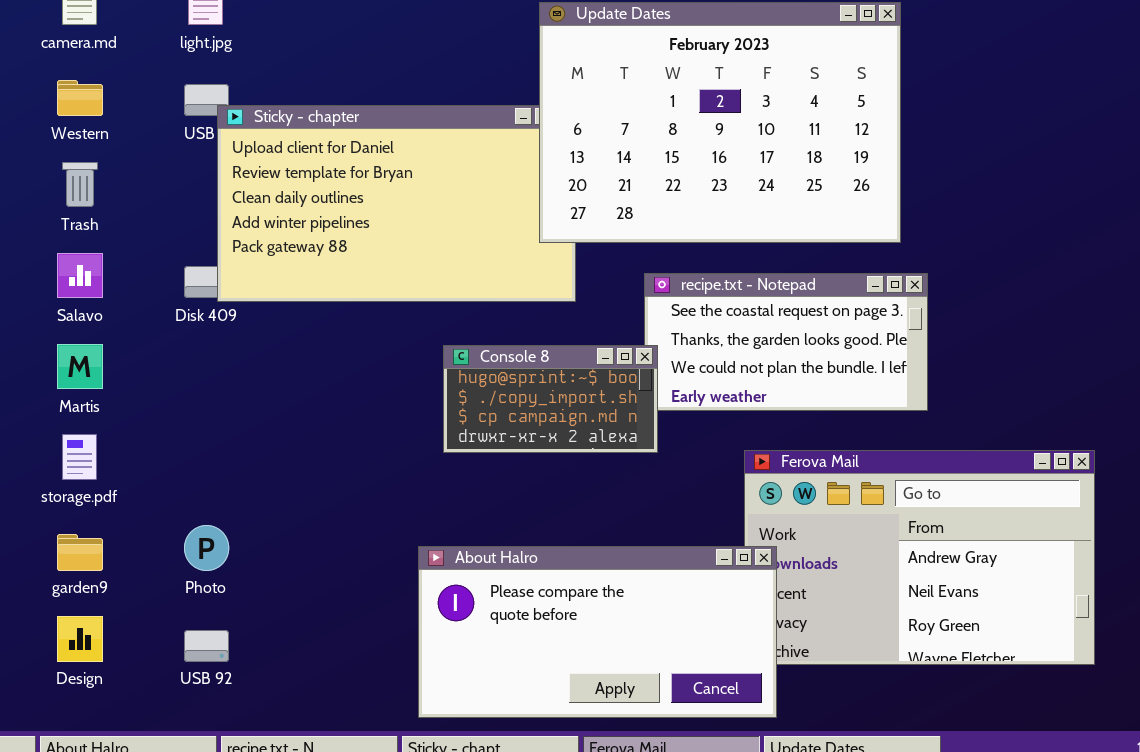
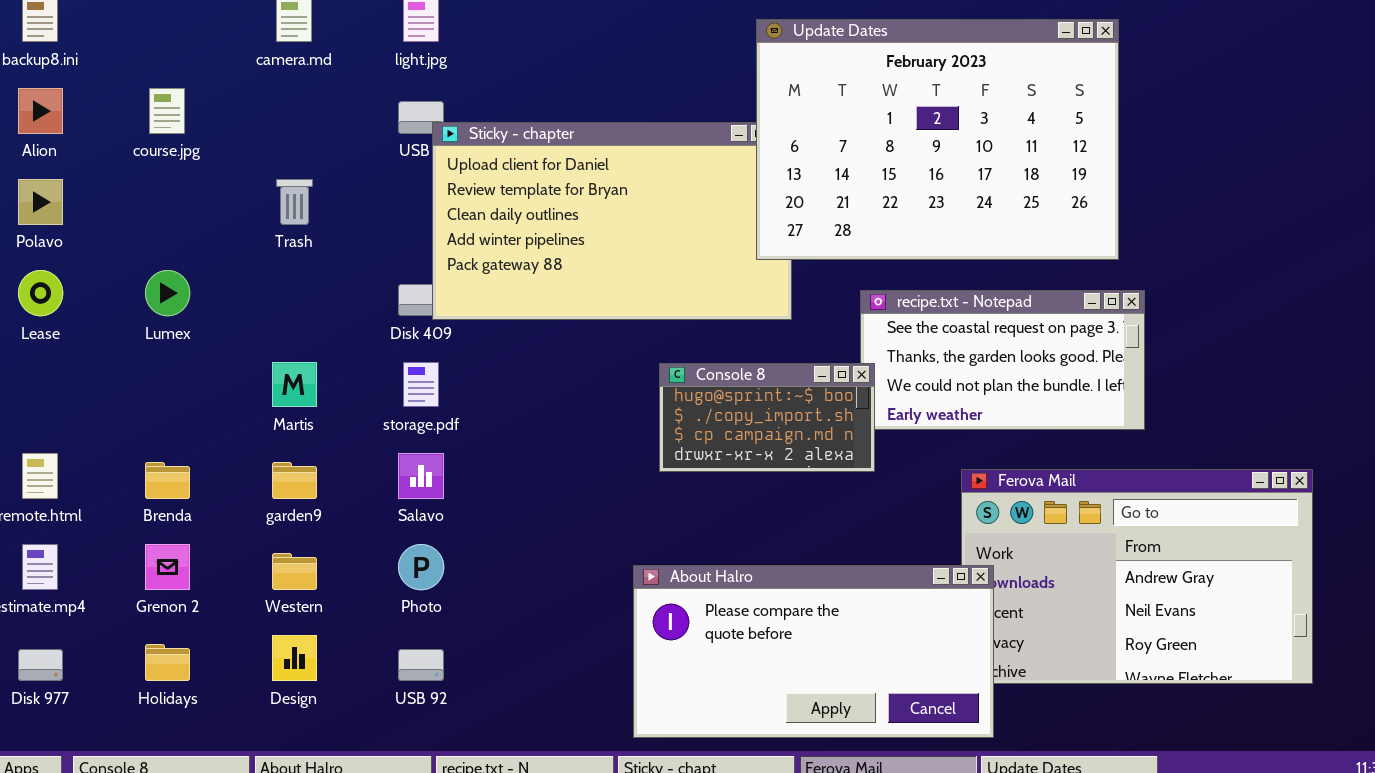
Western: [57,80,103,116] -> [272,553,317,590], moved
Salavo: [57,253,103,298] -> [398,453,444,499], moved
storage.pdf: [62,434,97,480] -> [403,362,439,407], moved
garden9: [57,534,103,571] -> [272,462,317,499], moved

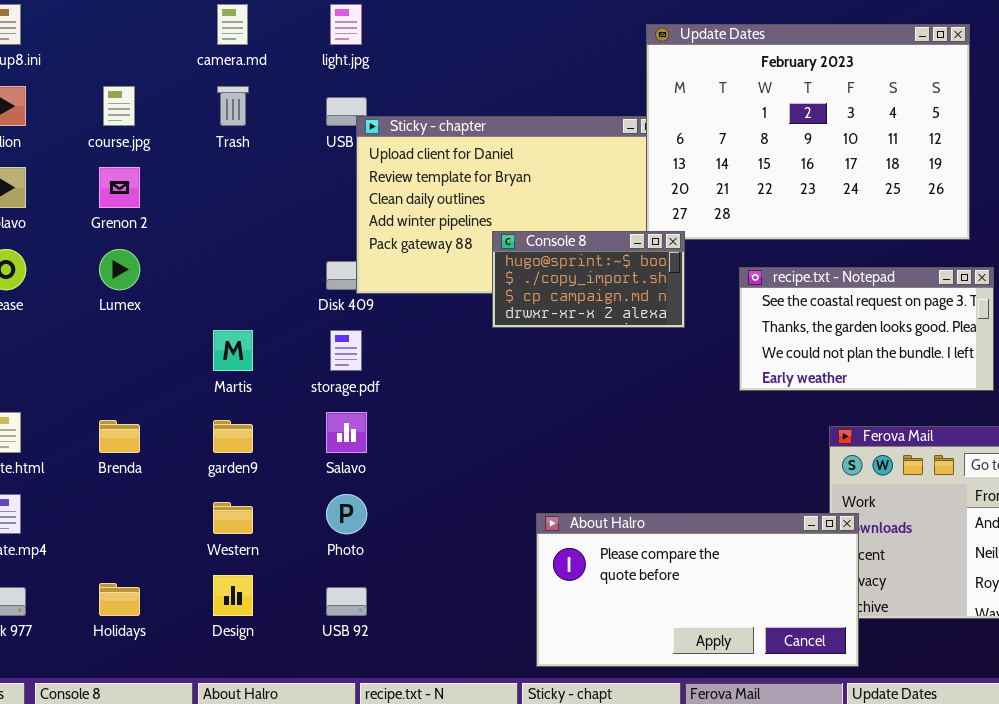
Trash: [276,179,313,225] -> [217,86,249,126], moved
Console 8: [659,363,875,472] -> [492,231,685,328], moved
Grenon 2: [145,544,190,590] -> [99,167,140,208], moved

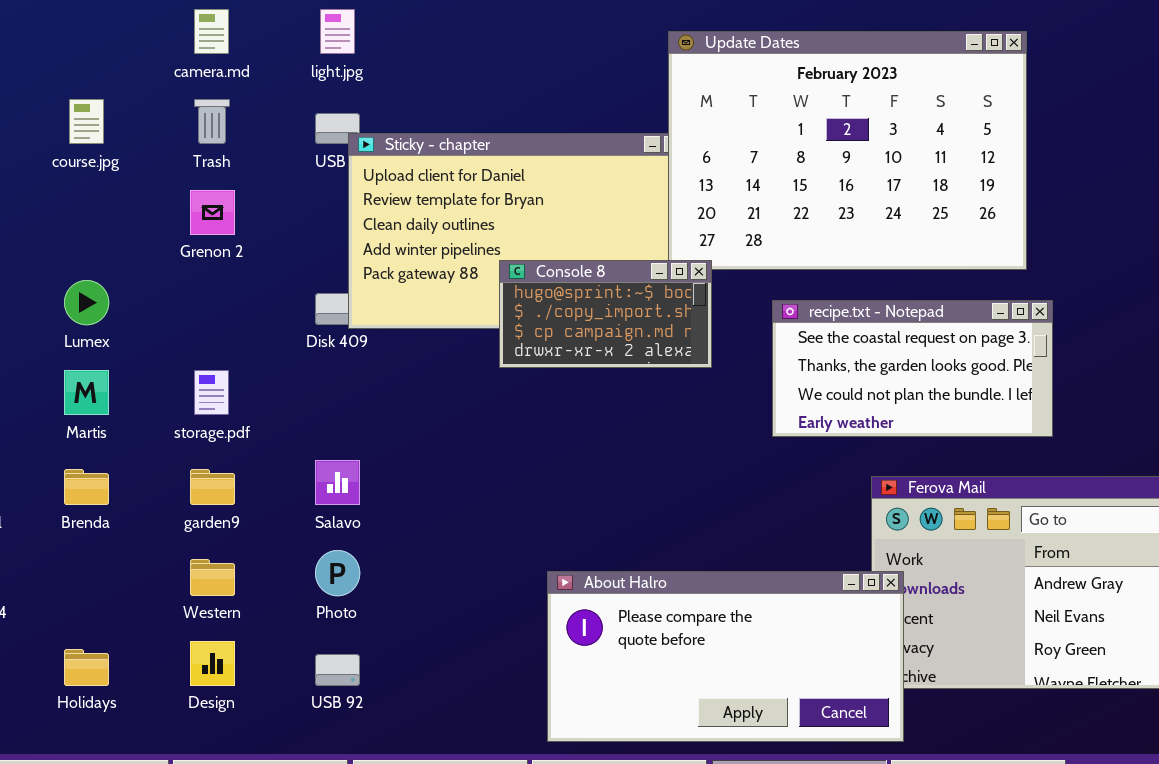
Grenon 2: [99,167,140,208] -> [190,190,235,235], moved
Martis: [213,330,253,371] -> [64,370,109,415], moved
storage.pdf: [330,330,362,371] -> [194,370,229,415], moved

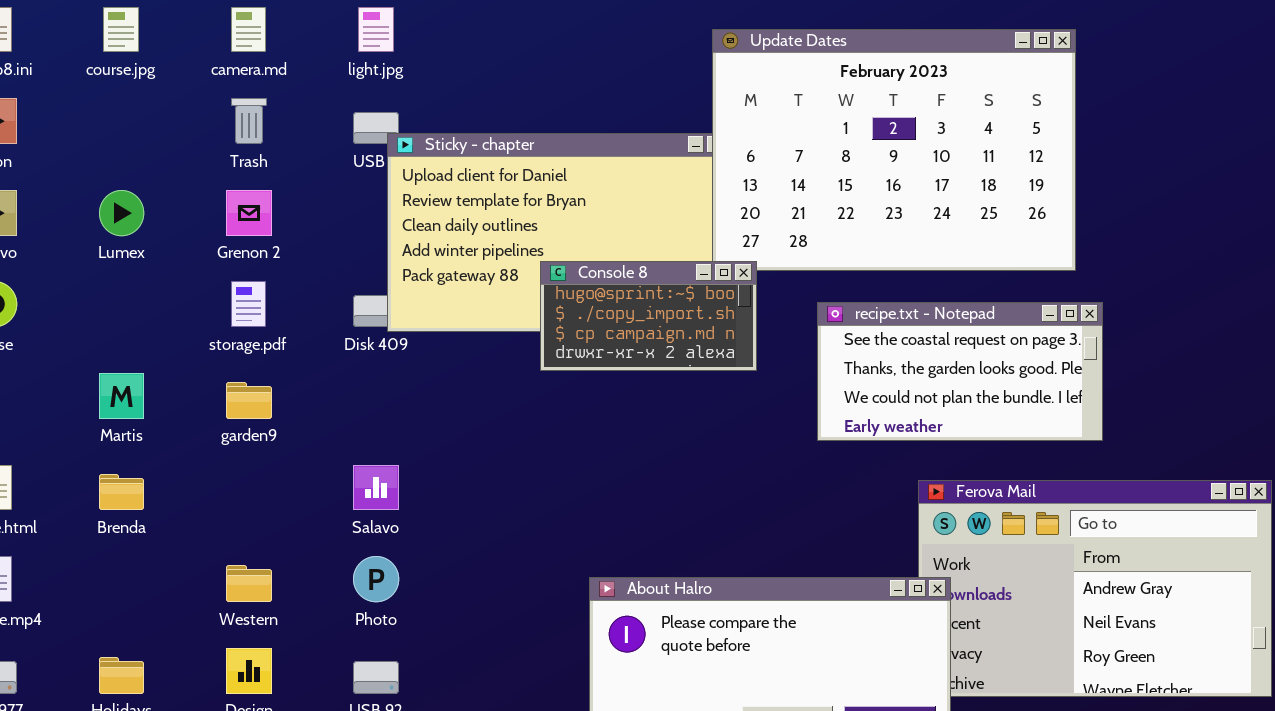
course.jpg: [69,99,104,144] -> [103,7,139,52], moved
Lumex: [64,280,109,325] -> [99,190,144,236], moved
storage.pdf: [194,370,229,415] -> [231,281,266,327], moved
garden9: [190,469,235,505] -> [226,382,272,419], moved

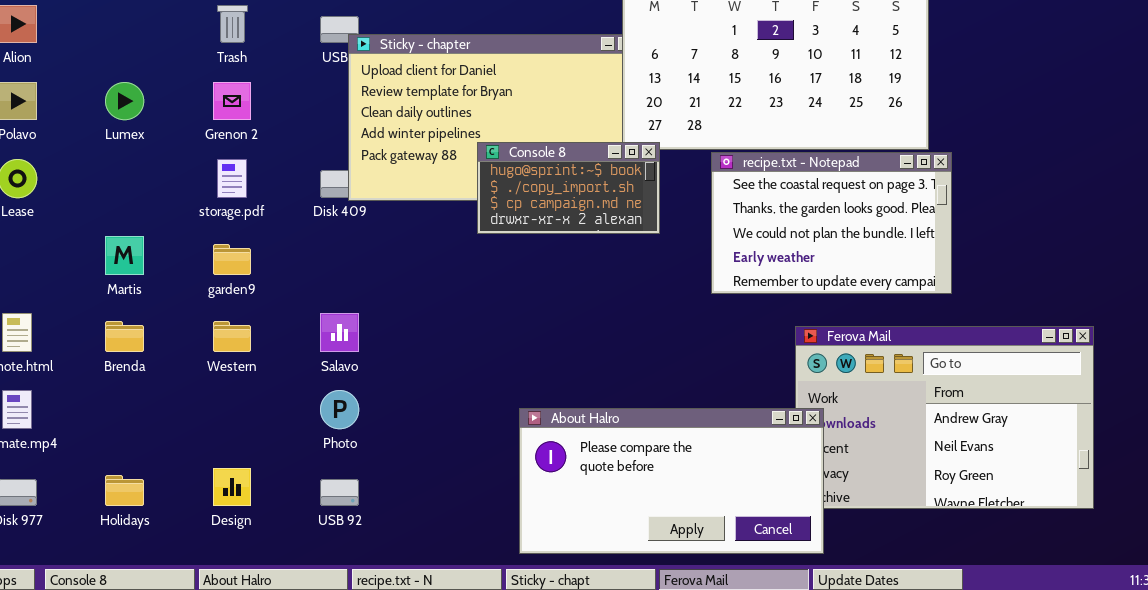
recipe.txt - Notepad: [817,302,1103,441] -> [711,152,952,294], resized
Western: [226,565,272,602] -> [213,321,251,352], moved

